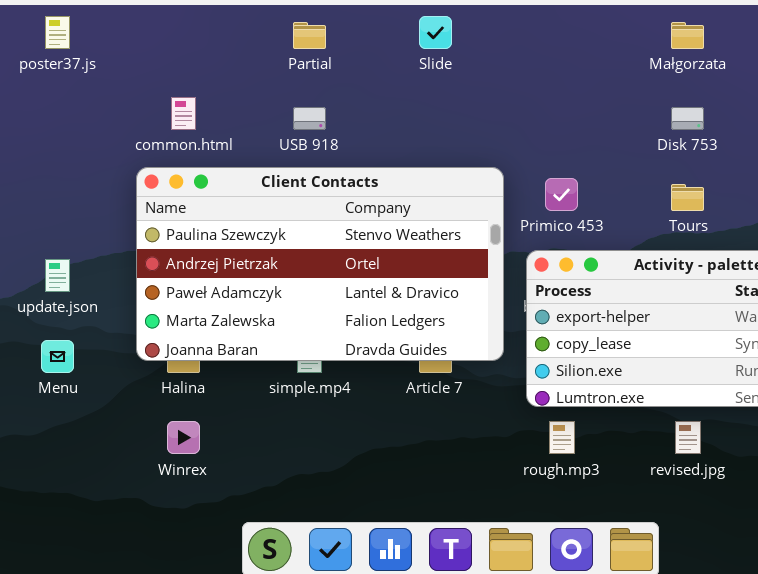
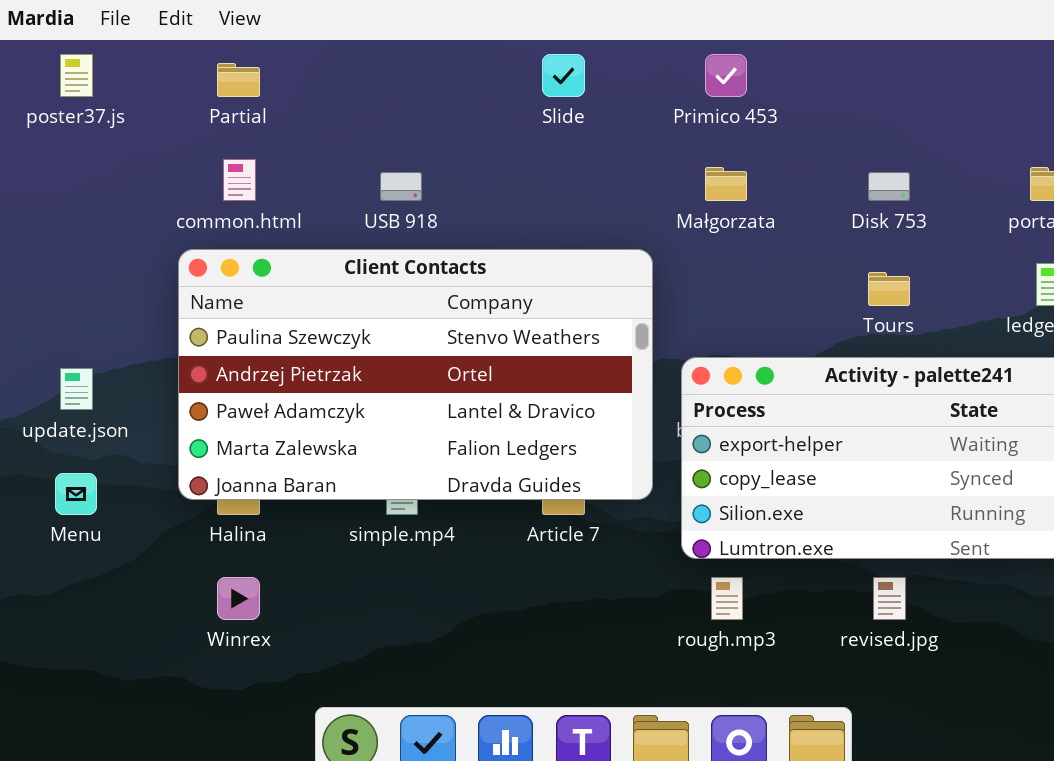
Partial: [293,22,326,49] -> [217,63,260,97], moved
Małgorzata: [671,22,704,49] -> [705,167,747,201], moved
Primico 453: [545,178,578,211] -> [705,54,747,97], moved

